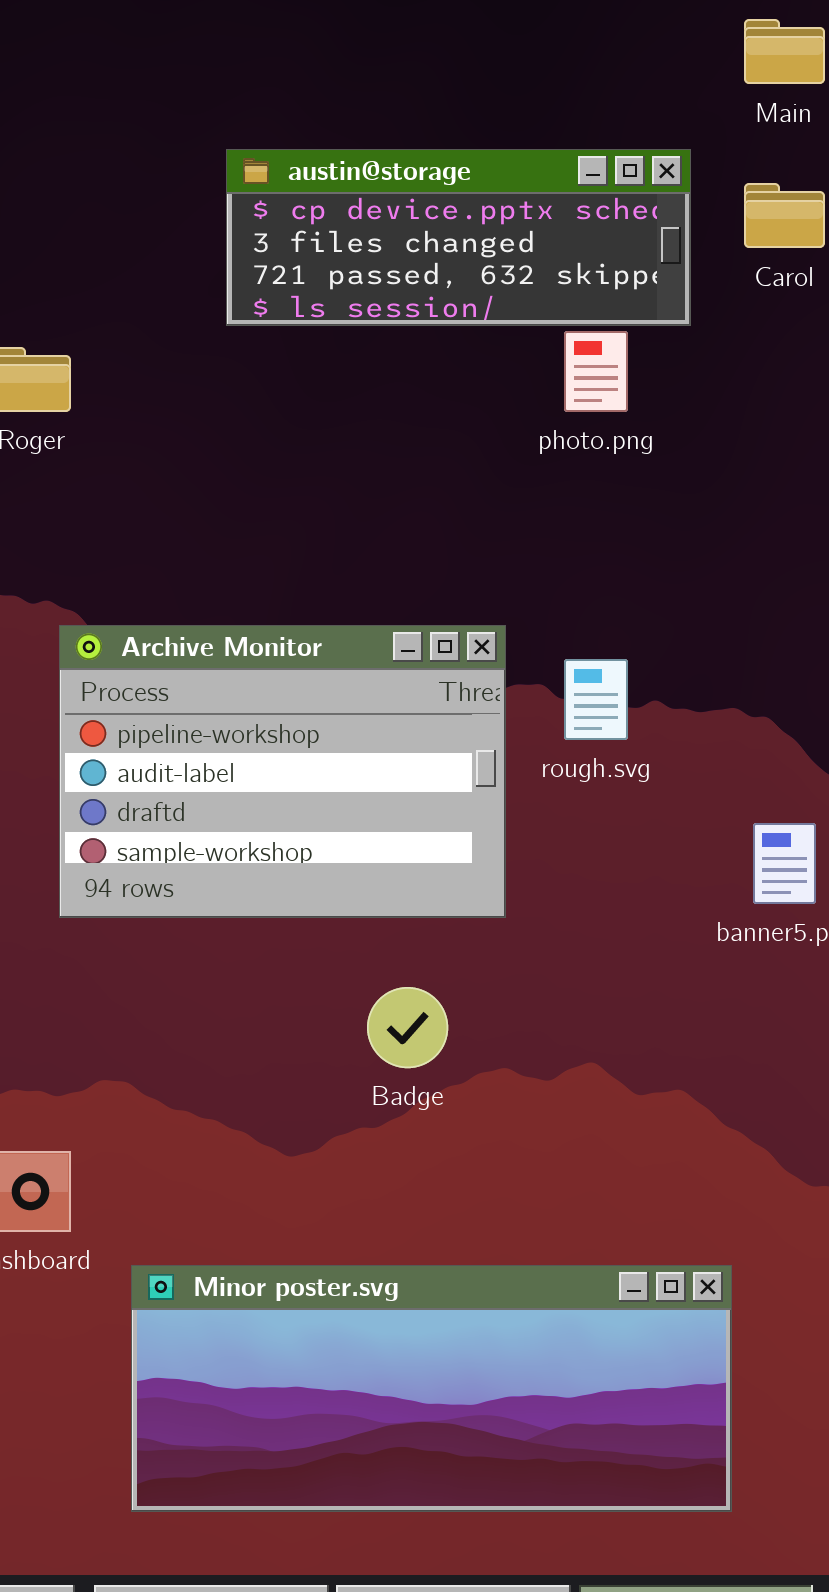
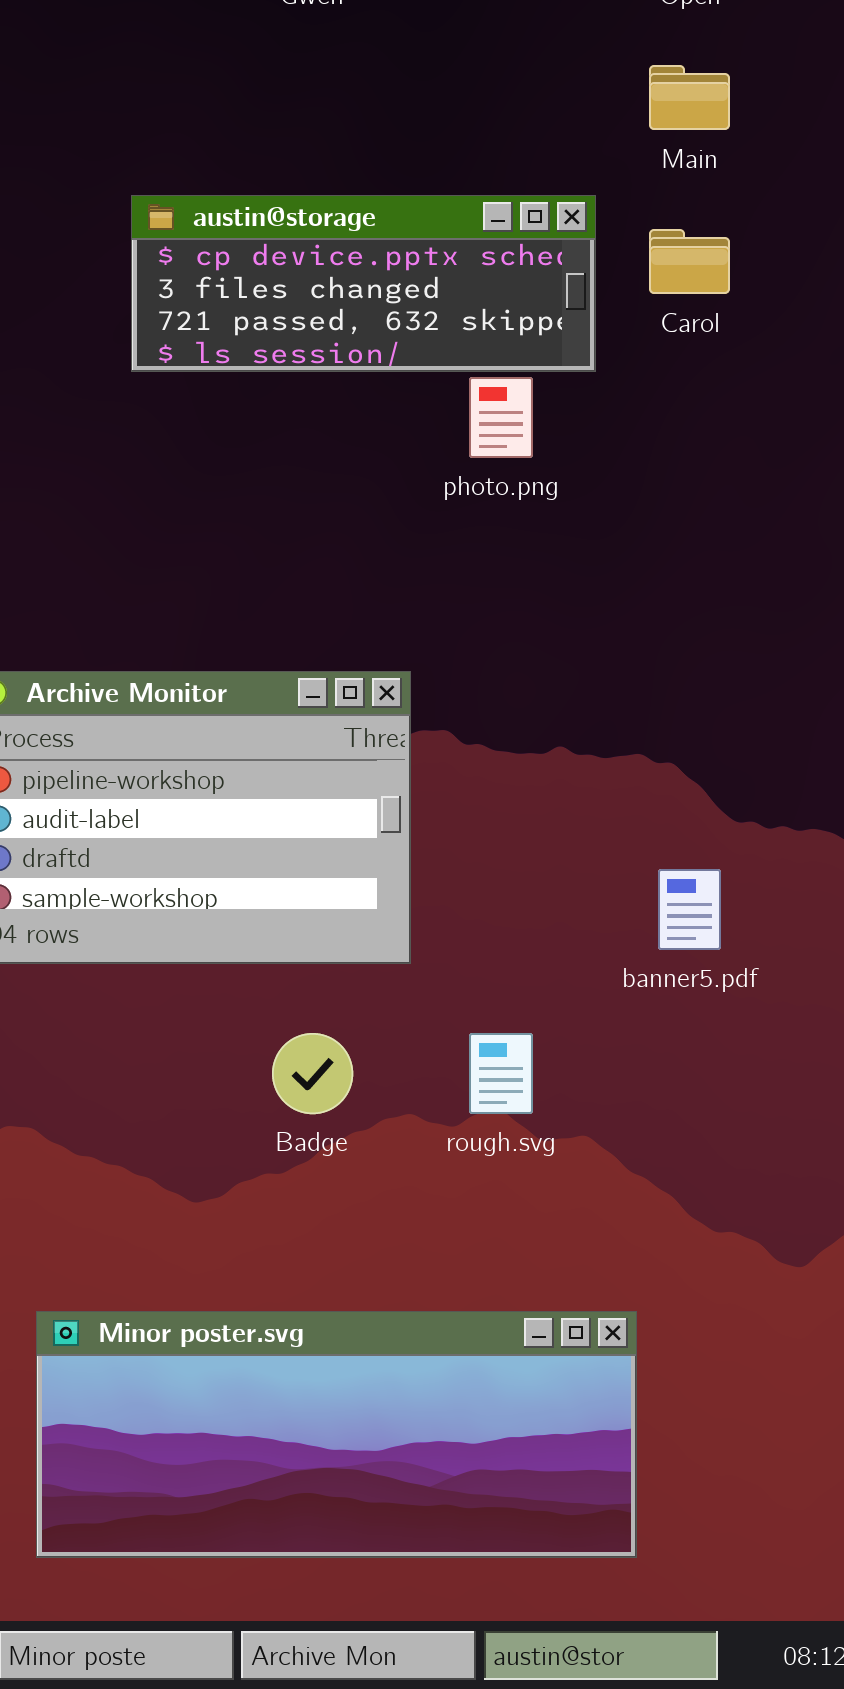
rough.svg: [564,659,628,740] -> [469,1033,533,1114], moved

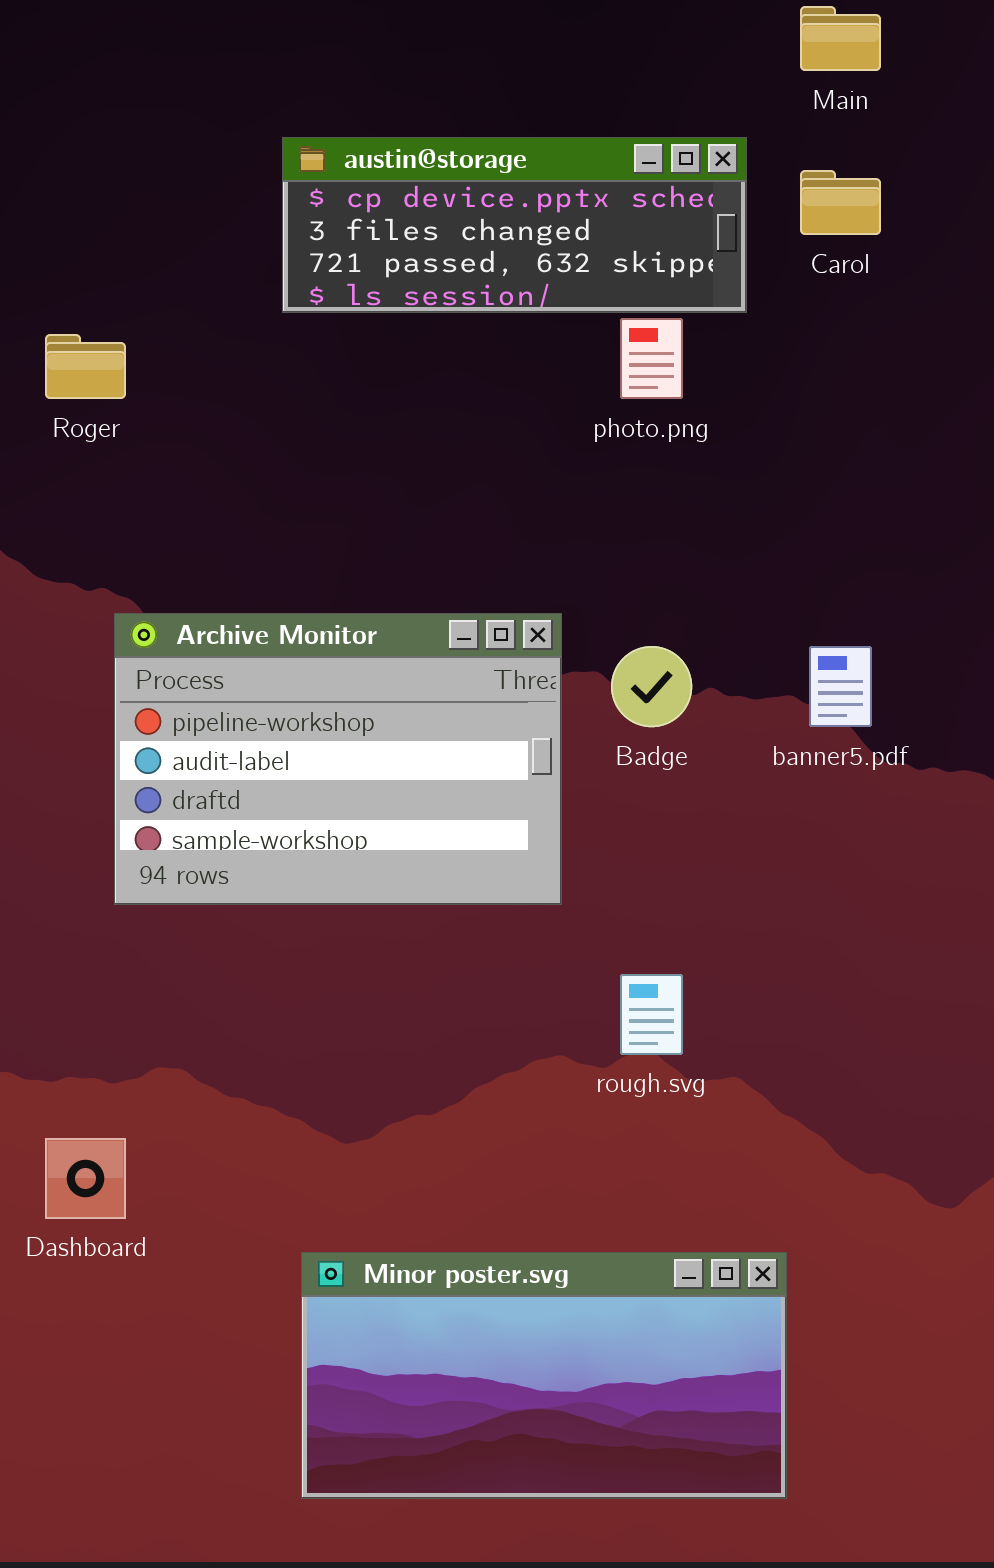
banner5.pdf: [658,869,721,950] -> [809,646,872,727], moved
Badge: [272,1033,353,1114] -> [611,646,692,727], moved
Minor poster.svg: [36,1311,637,1558] -> [301,1252,787,1499], resized

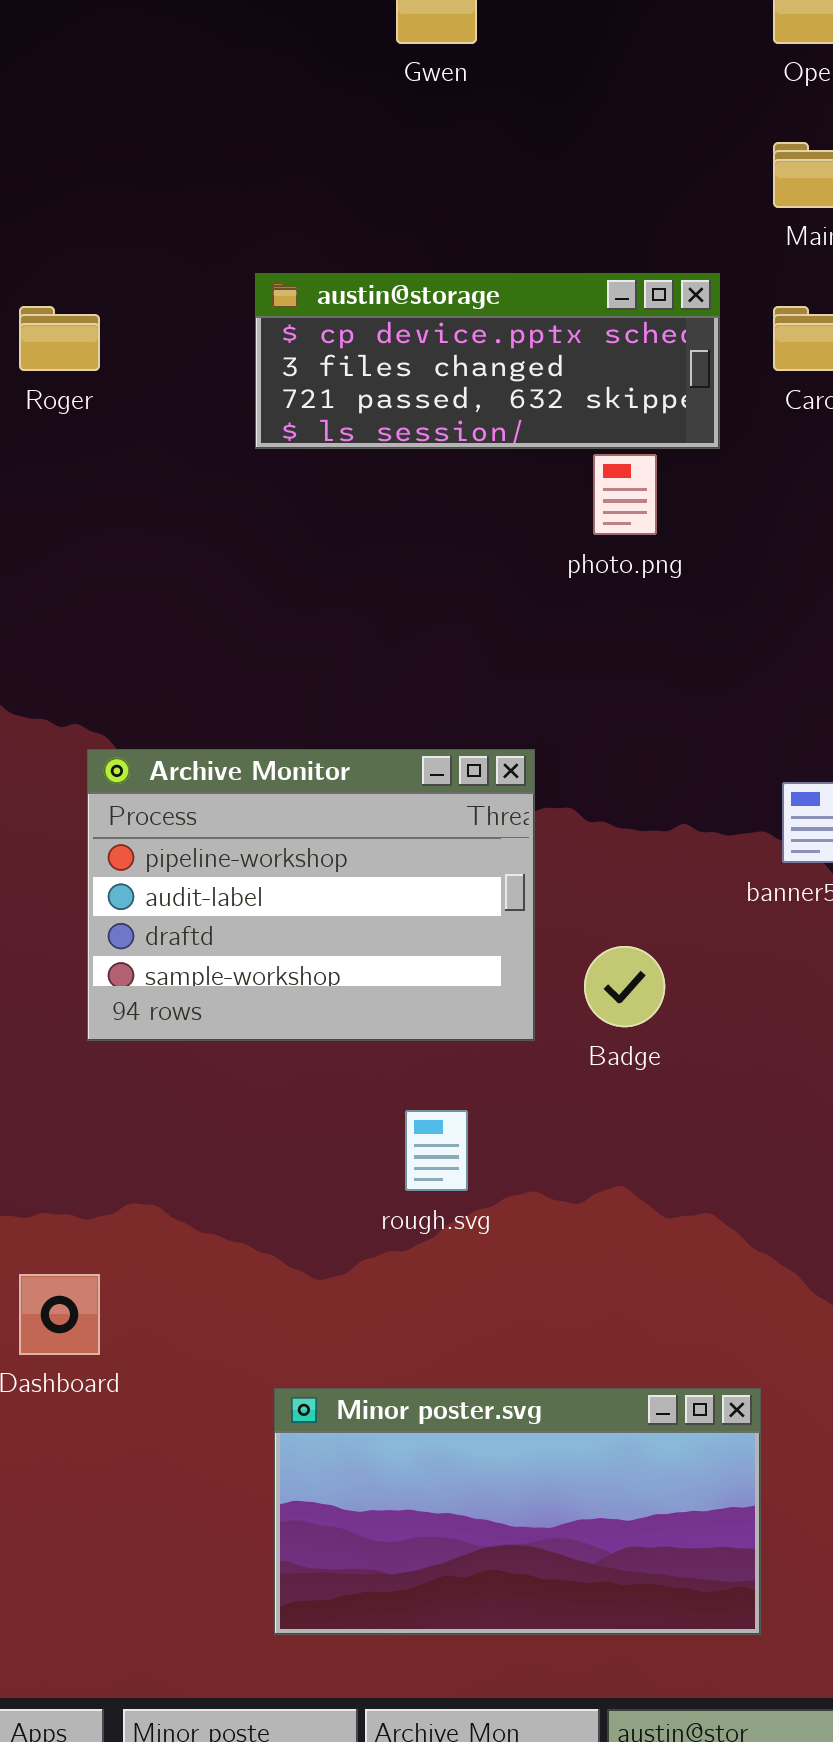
Roger: [45,334,126,399] -> [19,306,100,371], moved
Badge: [611,646,692,727] -> [584,946,665,1027], moved
rough.svg: [620,974,683,1055] -> [405,1110,468,1191], moved

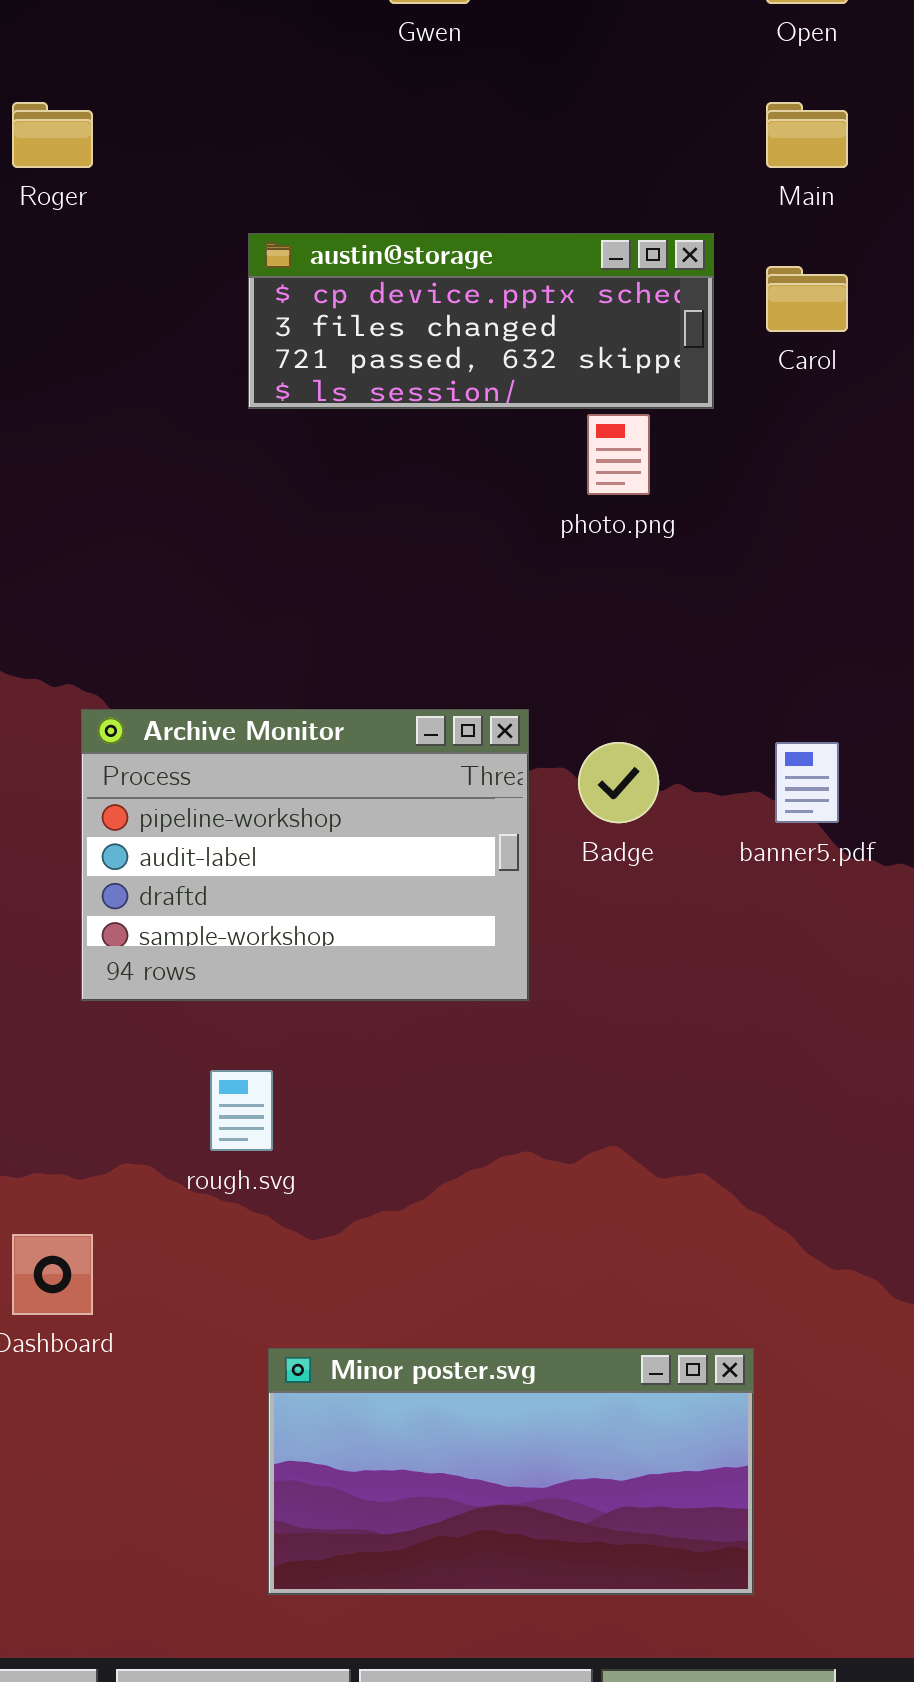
Roger: [19,306,100,371] -> [12,102,93,168], moved
Badge: [584,946,665,1027] -> [578,742,659,823], moved
rough.svg: [405,1110,468,1191] -> [210,1070,273,1151], moved

